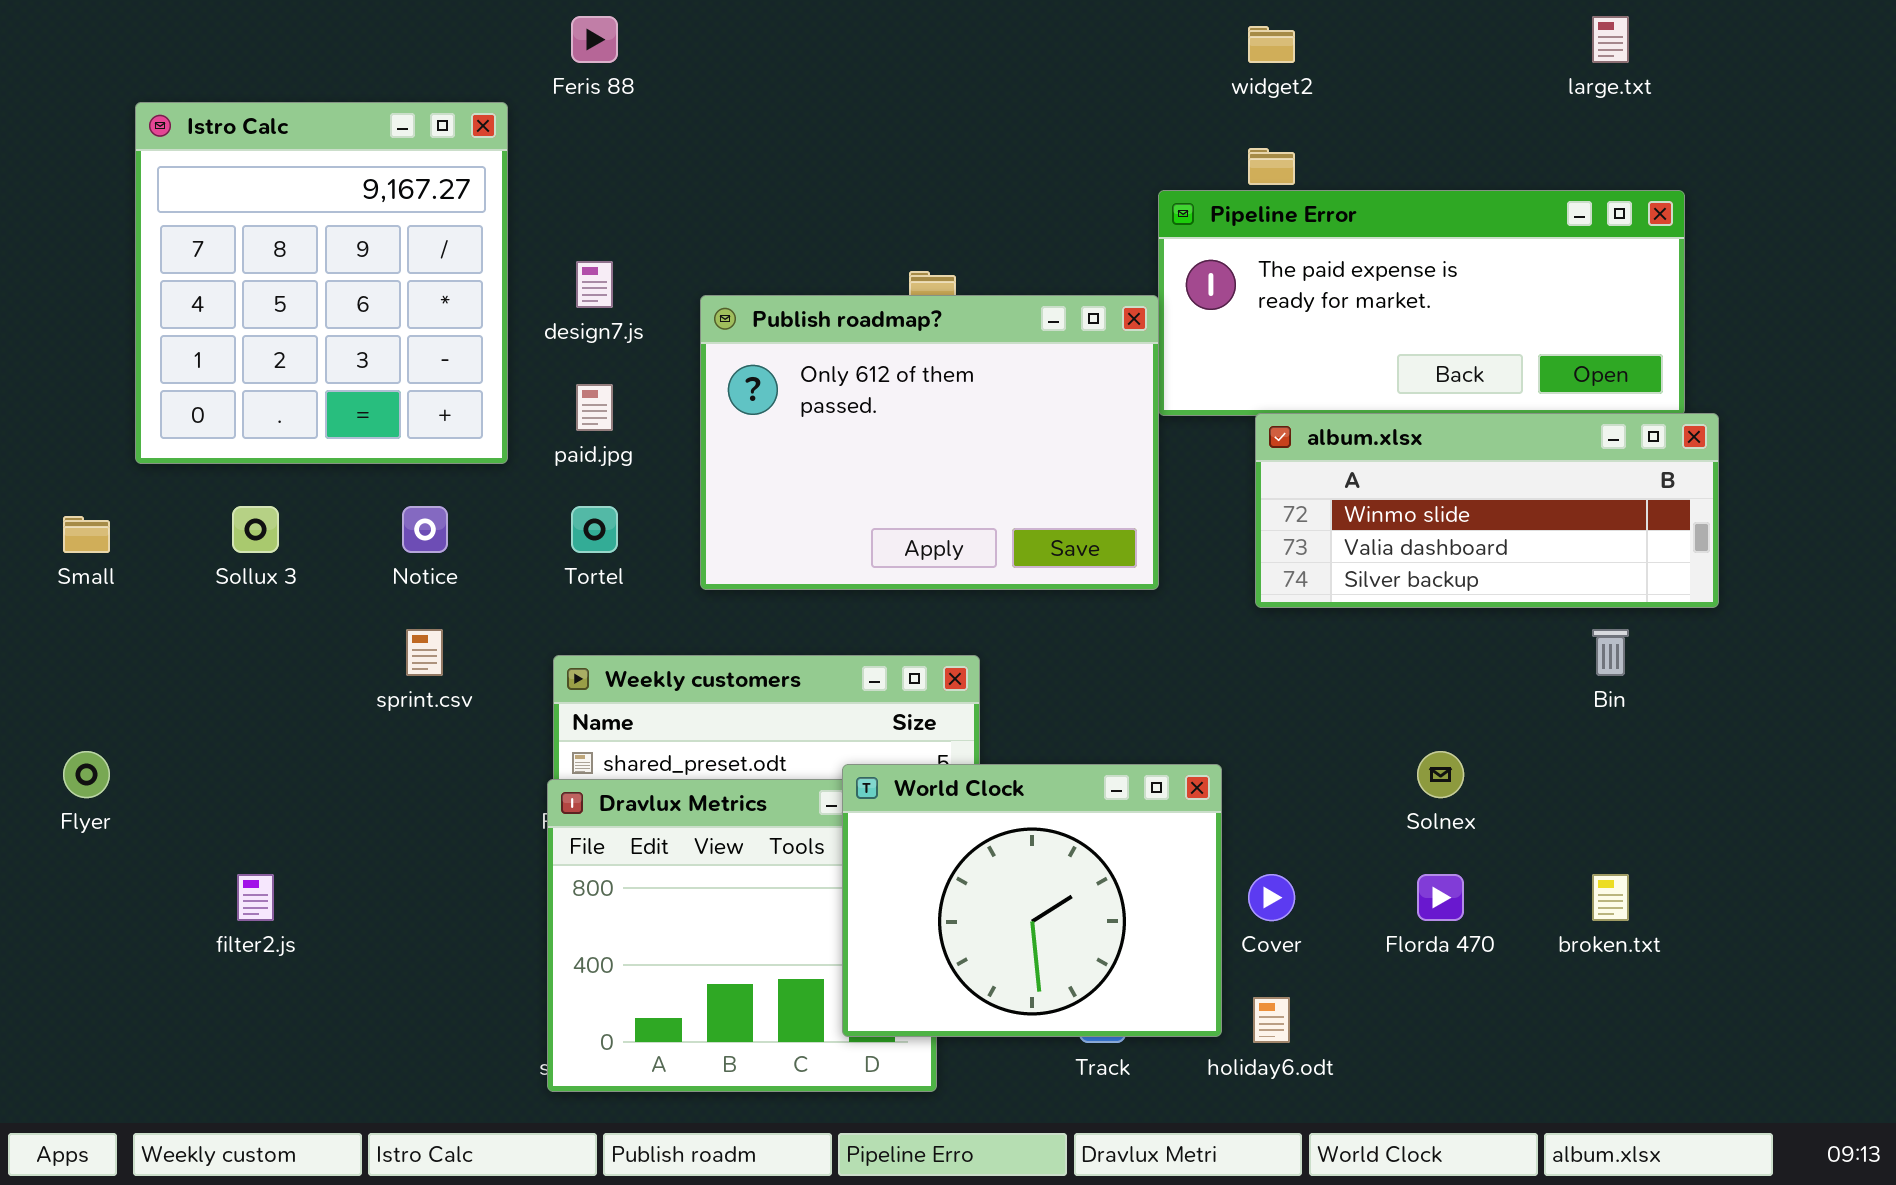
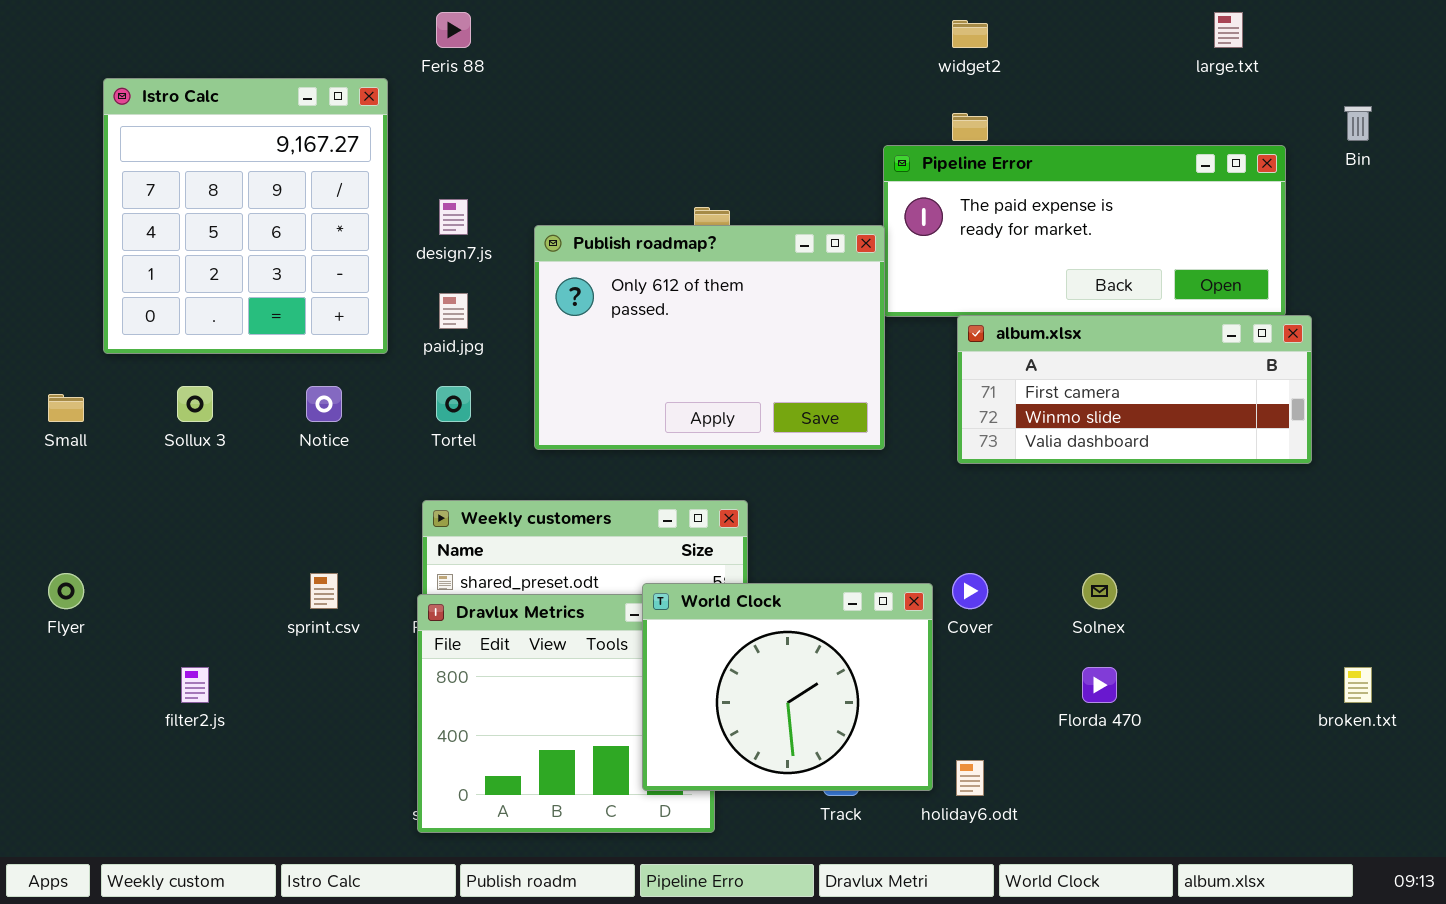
album.xlsx: [1255,413,1719,608] -> [957,315,1312,464], scrolled up 1 row
sprint.csv: [406,629,443,676] -> [310,573,338,609], moved
Bin: [1592,629,1629,676] -> [1344,106,1372,141], moved
Cover: [1248,874,1295,921] -> [952,573,988,609], moved
broken.txt: [1592,874,1629,921] -> [1344,667,1372,703], moved

